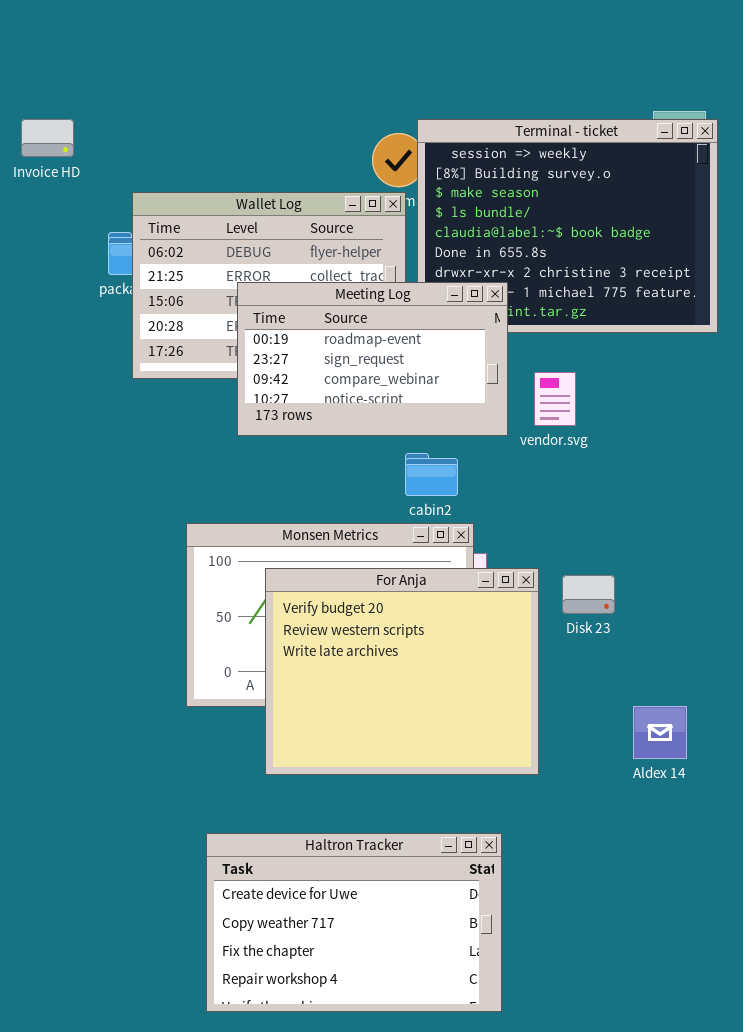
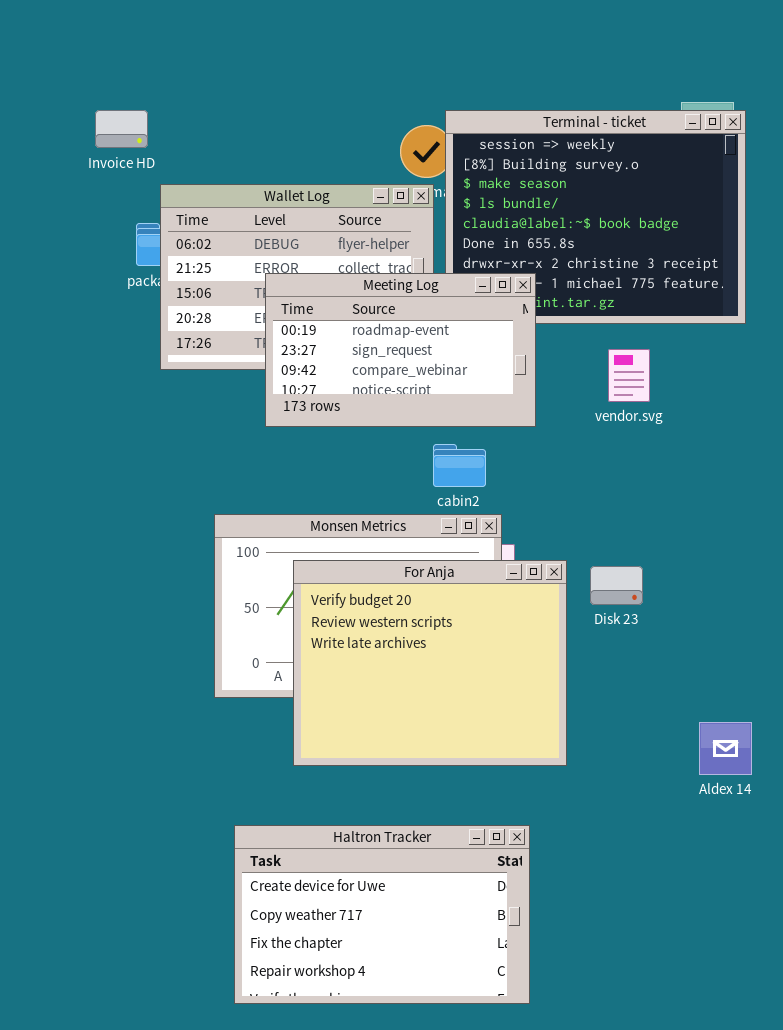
Invoice HD: [21,119,74,157] -> [95,110,148,148], moved
vendor.svg: [534,372,576,426] -> [608,349,650,402], moved
Aldex 14: [633,706,687,759] -> [699,722,752,775], moved

